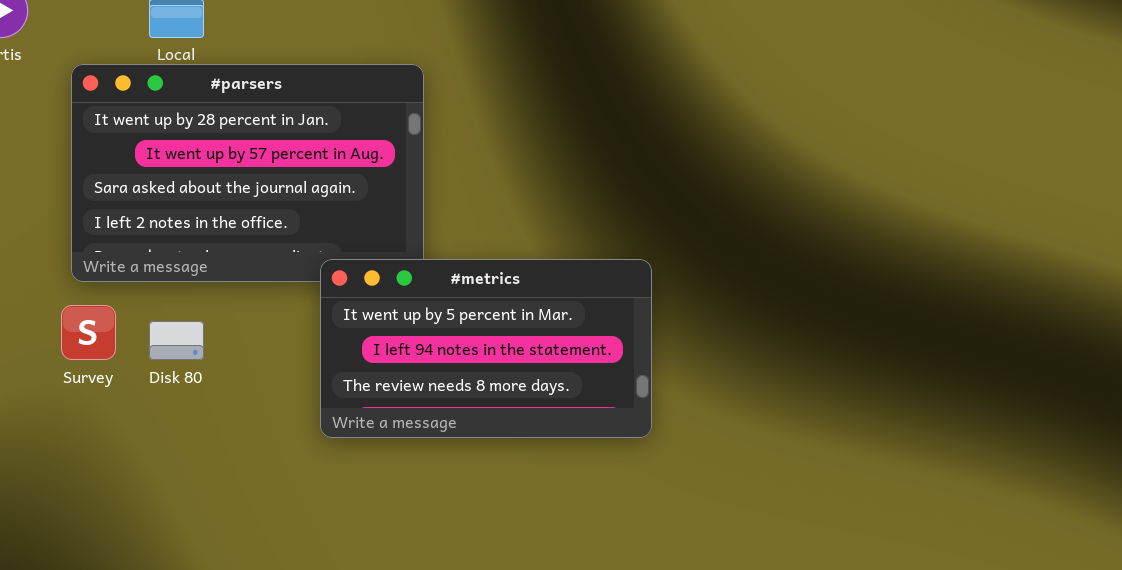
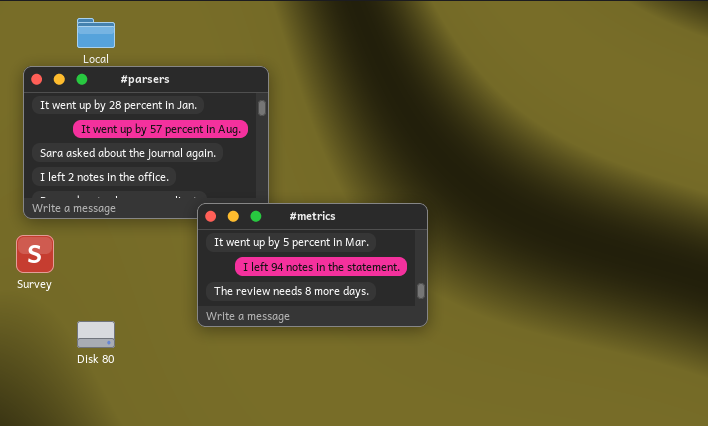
Disk 80: [149,321,204,360] -> [77,321,115,348], moved

